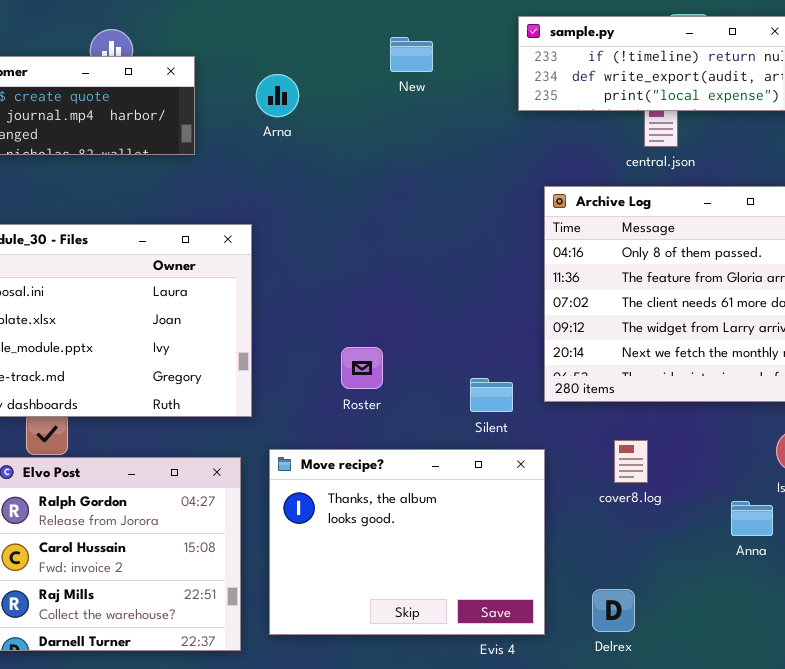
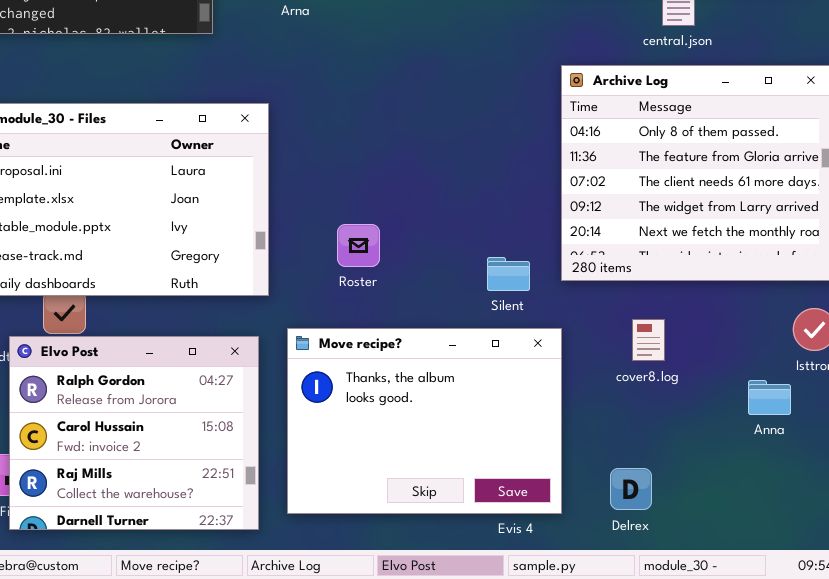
Roster: [341,347,383,389] -> [337,224,380,267], moved

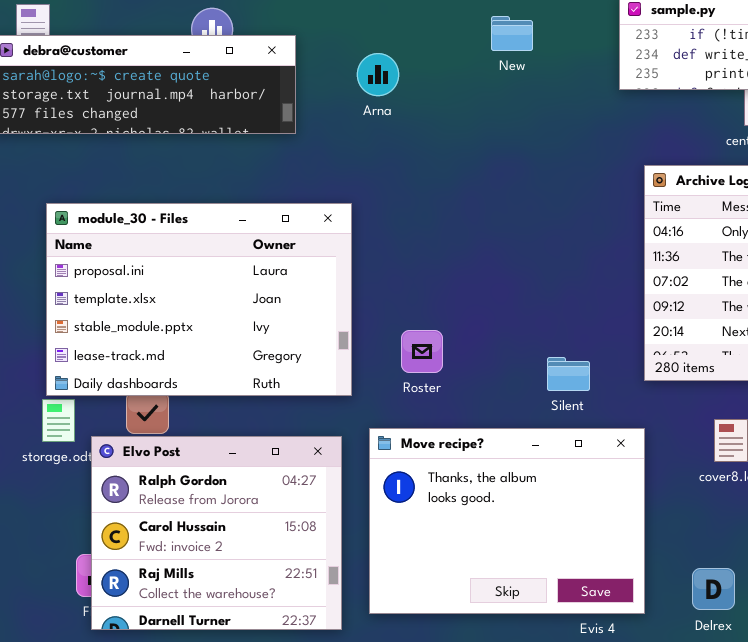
Roster: [337,224,380,267] -> [401,330,443,373], moved
Silent: [487,257,530,291] -> [547,357,590,391], moved

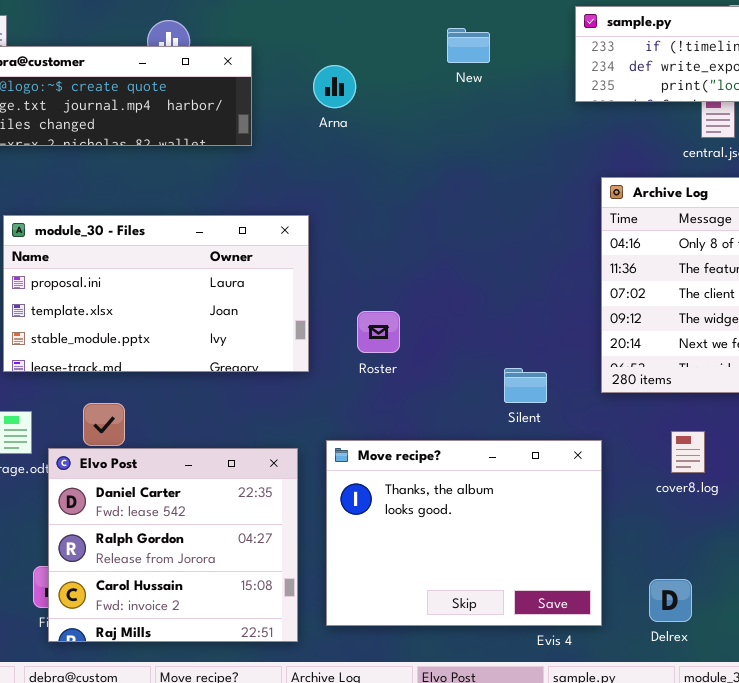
module_30 - Files: [46,203,352,396] -> [3,215,309,372], resized
Roster: [401,330,443,373] -> [357,311,400,353], moved
Elvo Post: [91,436,342,630] -> [48,448,298,642], scrolled up 1 row

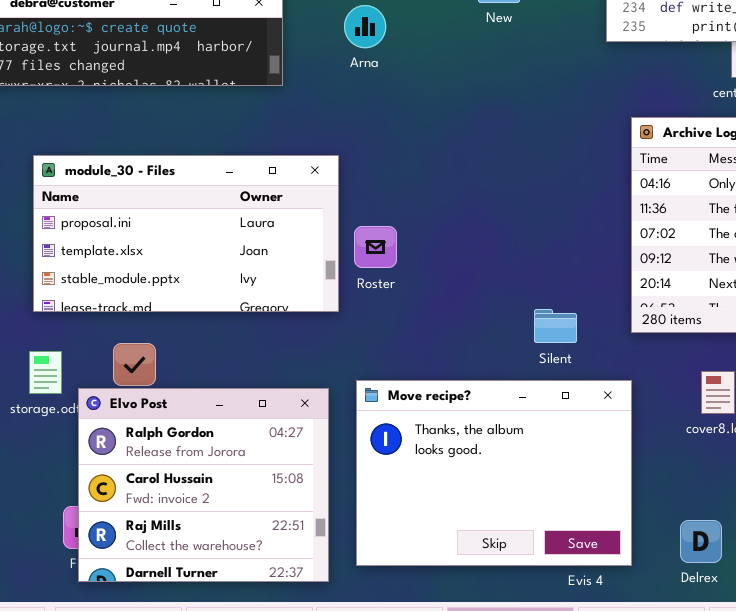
Roster: [357,311,400,353] -> [354,226,397,268], moved
Elvo Post: [48,448,298,642] -> [78,388,329,582], scrolled down 1 row

